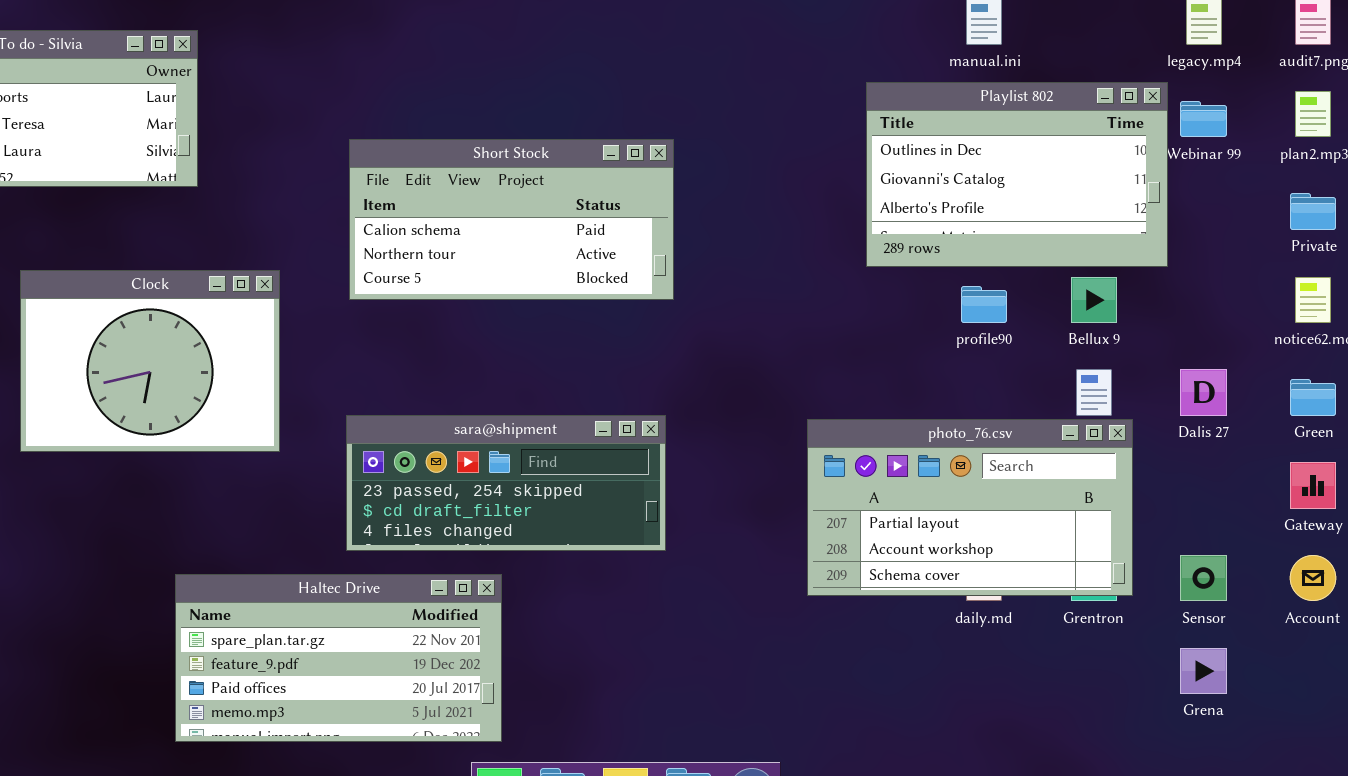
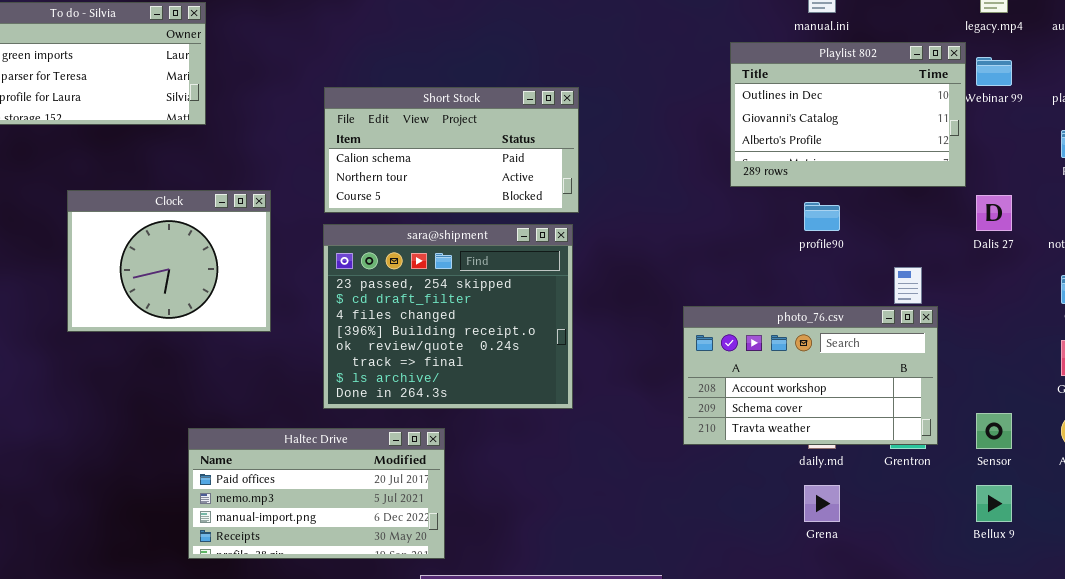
Bellux 9: [1071,277,1117,323] -> [976,485,1012,522], moved
Dalis 27: [1180,369,1227,416] -> [976,195,1012,231], moved
sara@shipment: [346,415,666,551] -> [323,224,573,409], resized
photo_76.csv: [807,419,1133,596] -> [683,306,938,445], scrolled down 1 row
Haltec Drive: [175,574,502,742] -> [188,428,445,559], scrolled down 2 rows
Grena: [1180,648,1227,694] -> [804,485,840,522], moved

